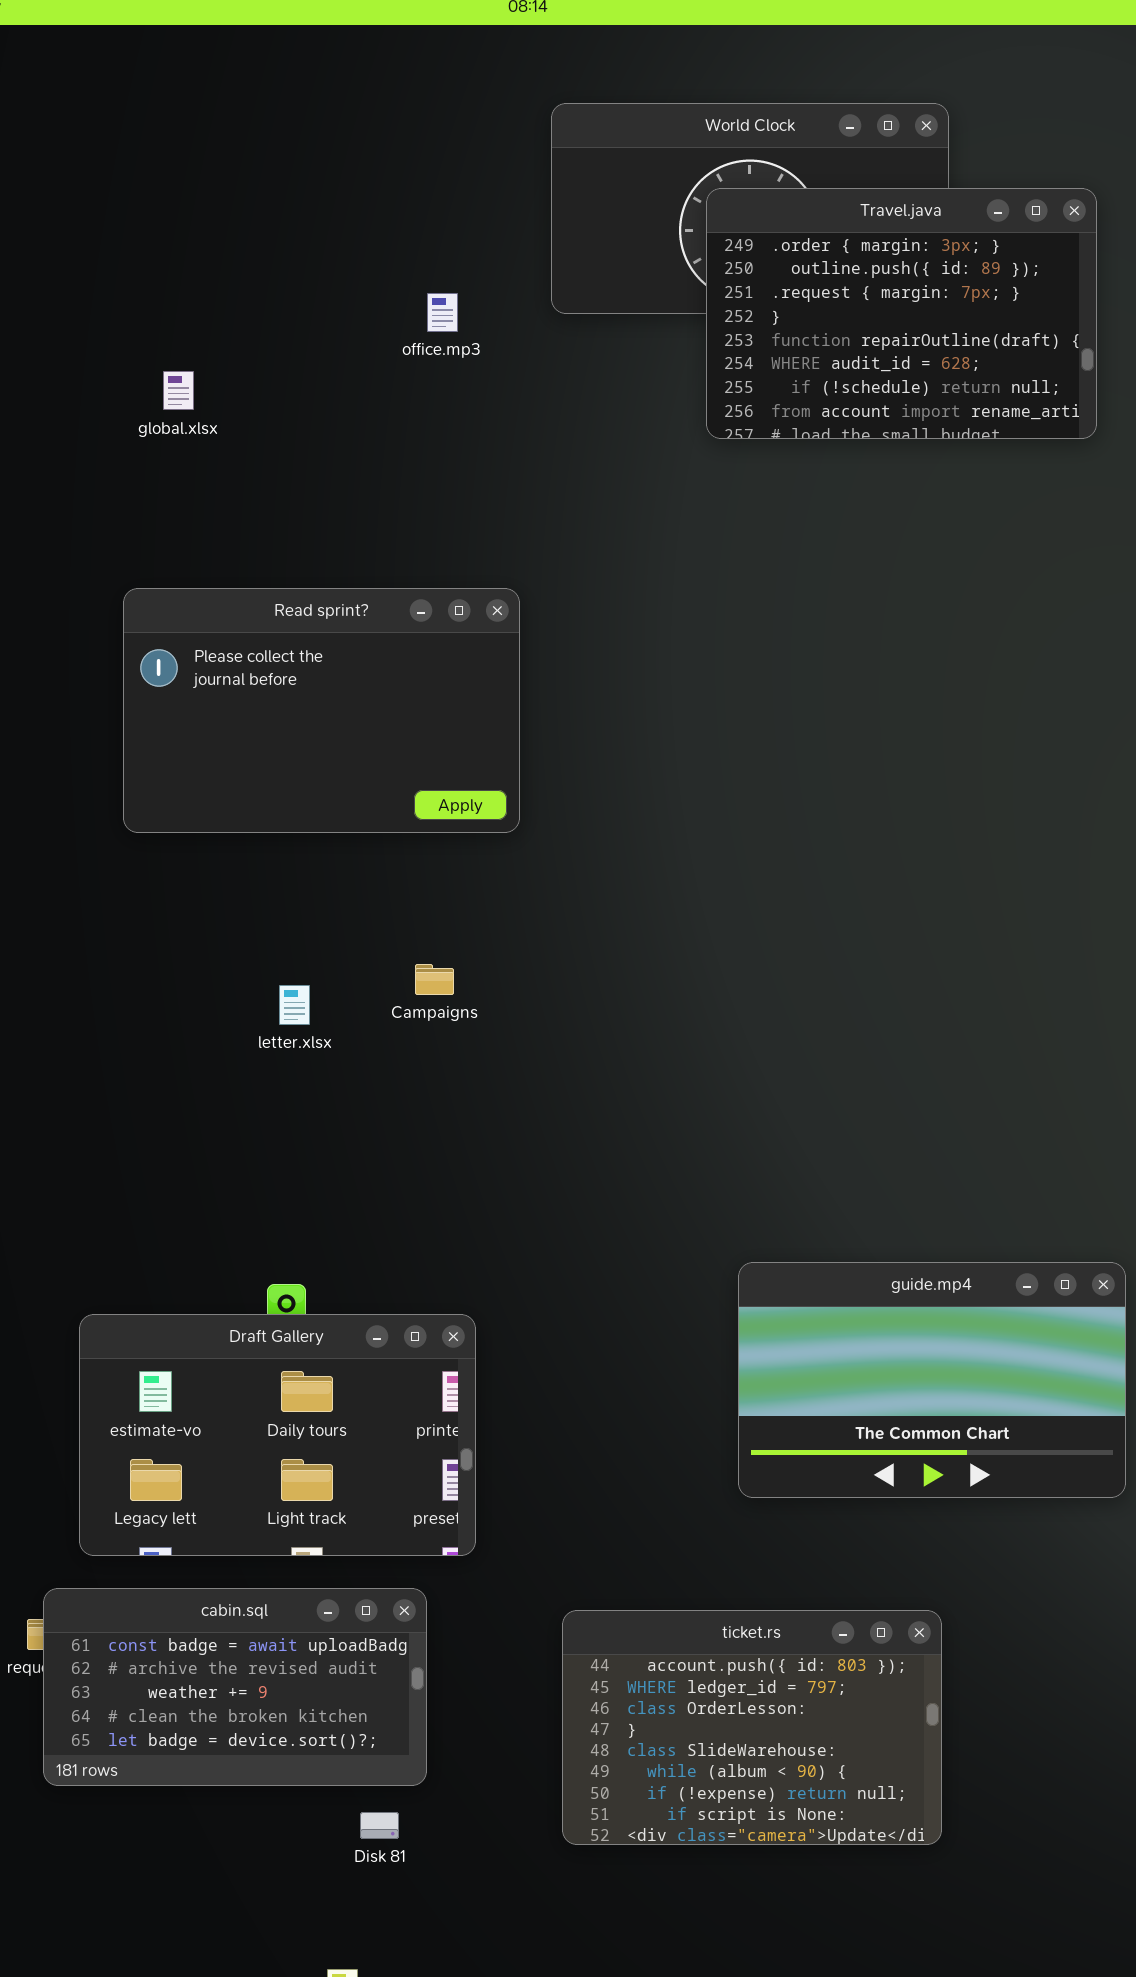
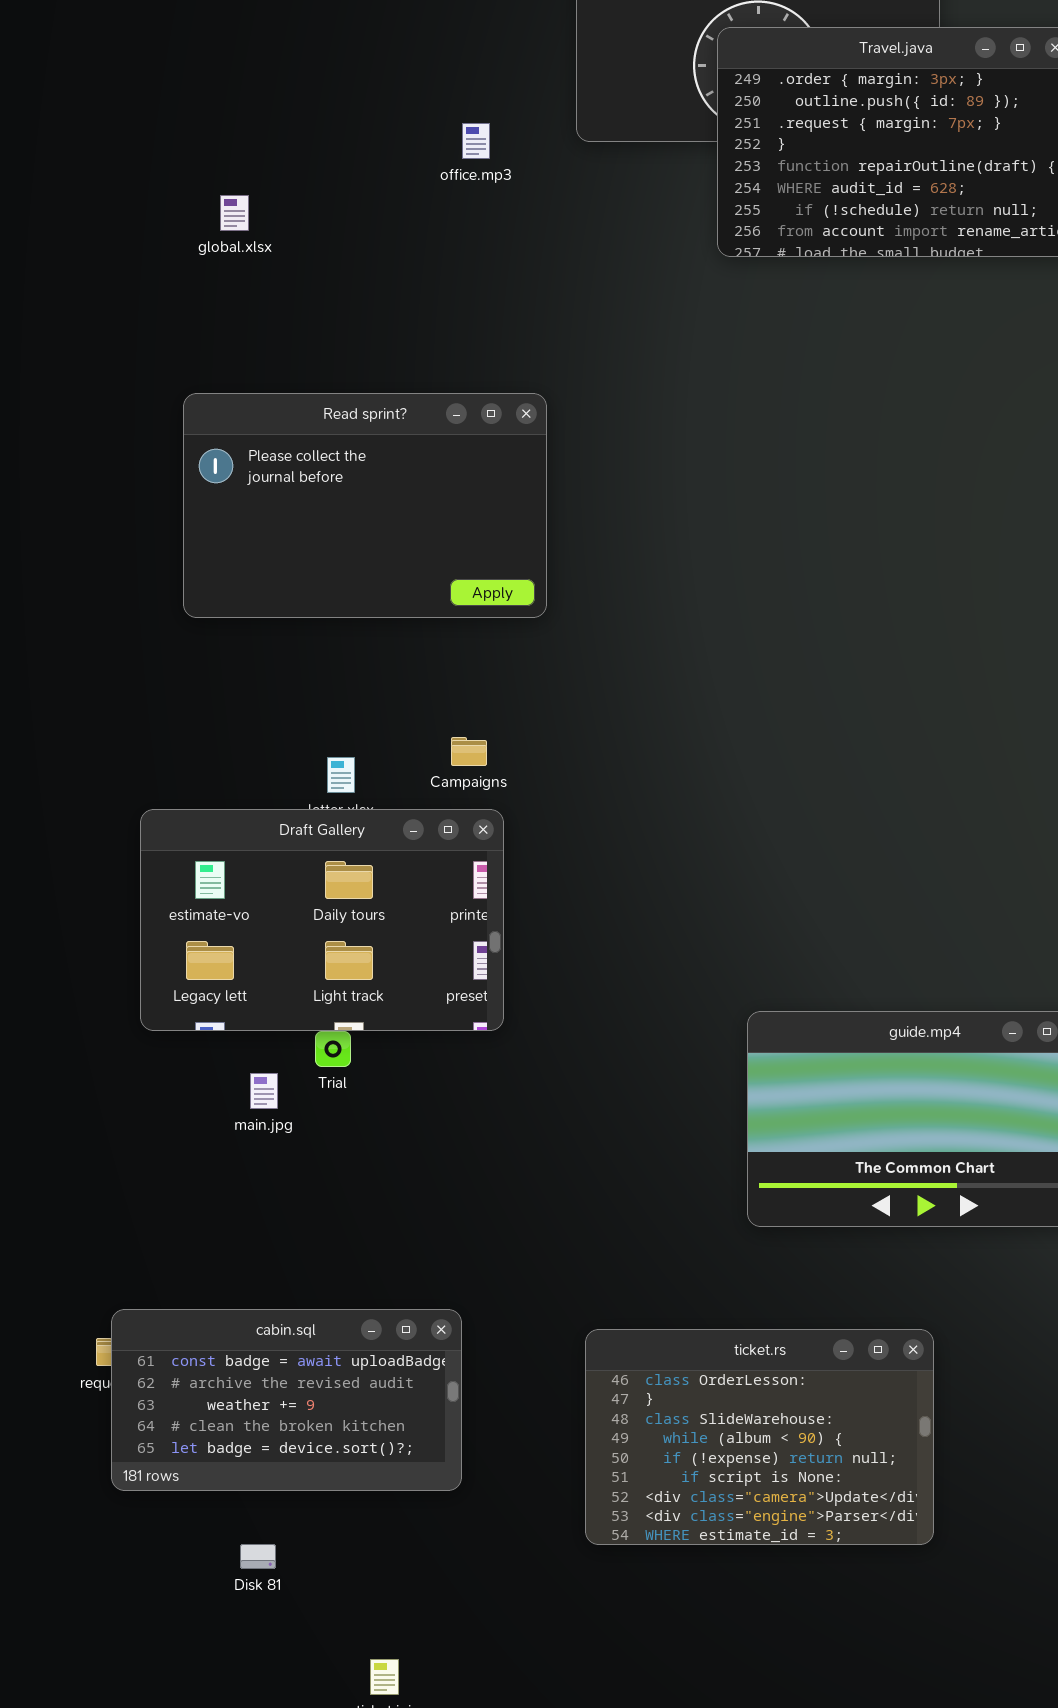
Draft Gallery: [79,1314,476,1556] -> [140,809,504,1031], moved
ticket.rs: [562,1610,942,1845] -> [585,1329,934,1545], scrolled down 2 rows
Disk 81: [360,1812,399,1839] -> [240,1544,276,1569], moved

